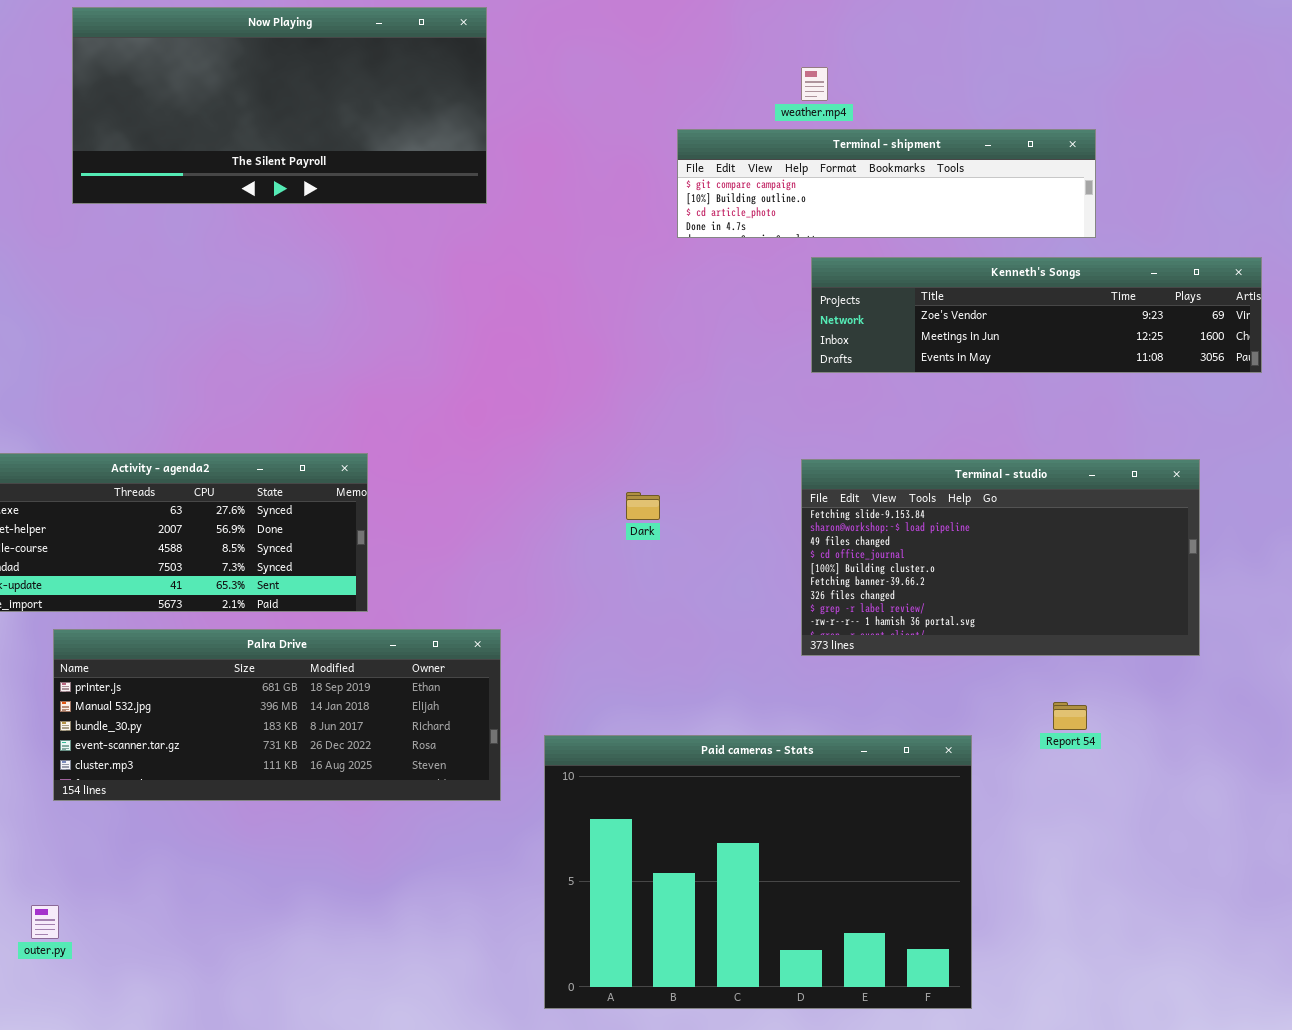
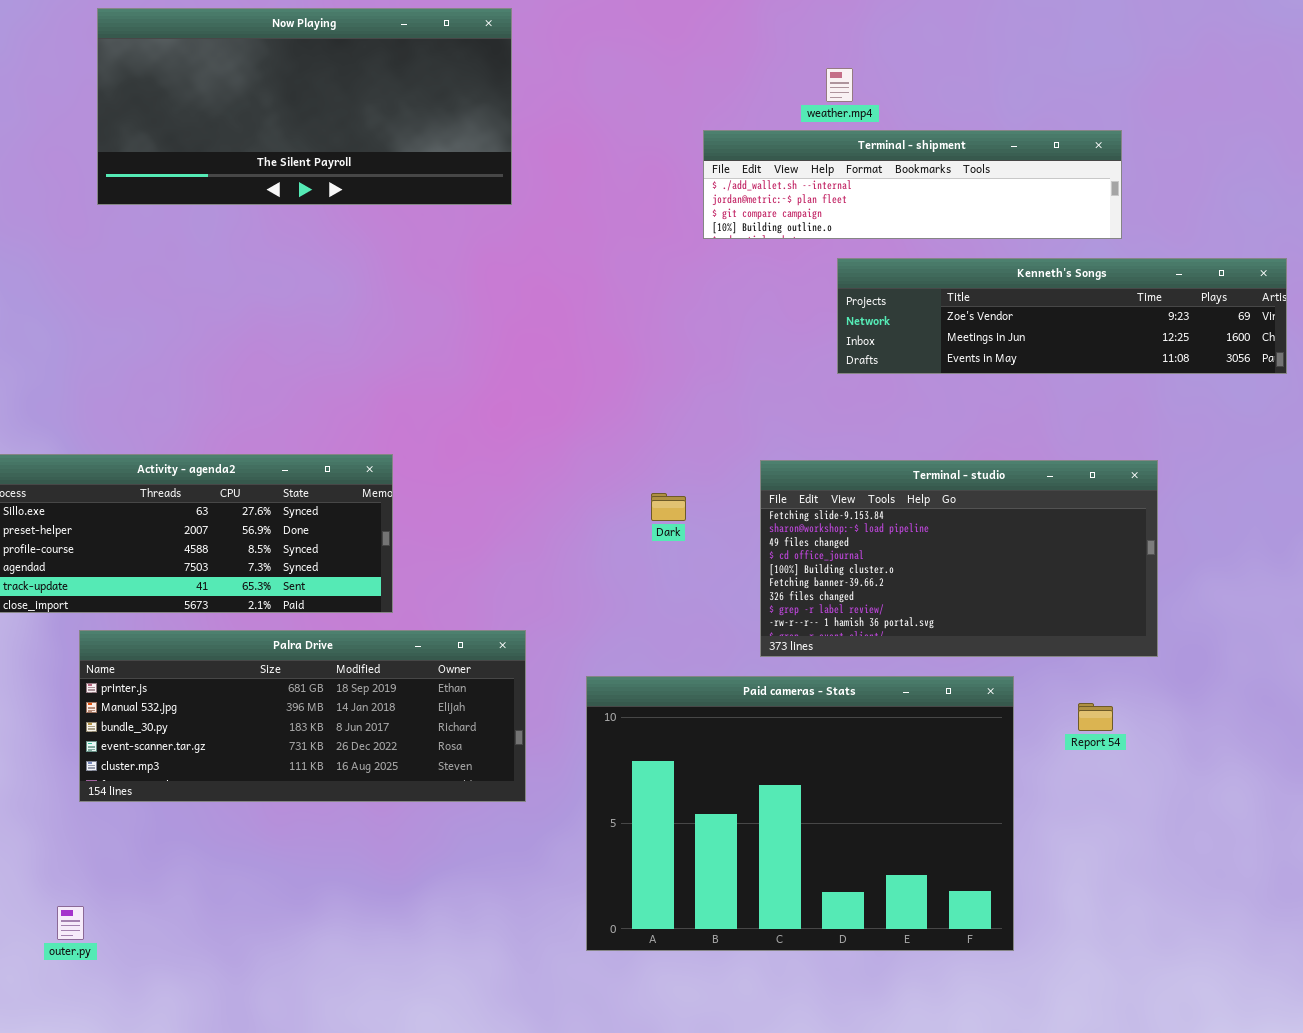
Terminal - shipment: [677,129,1096,238] -> [703,130,1122,239], scrolled up 2 rows
Terminal - studio: [801,459,1200,656] -> [760,460,1158,657], moved
Paid cameras - Stats: [544,735,972,1009] -> [586,676,1014,951], moved

